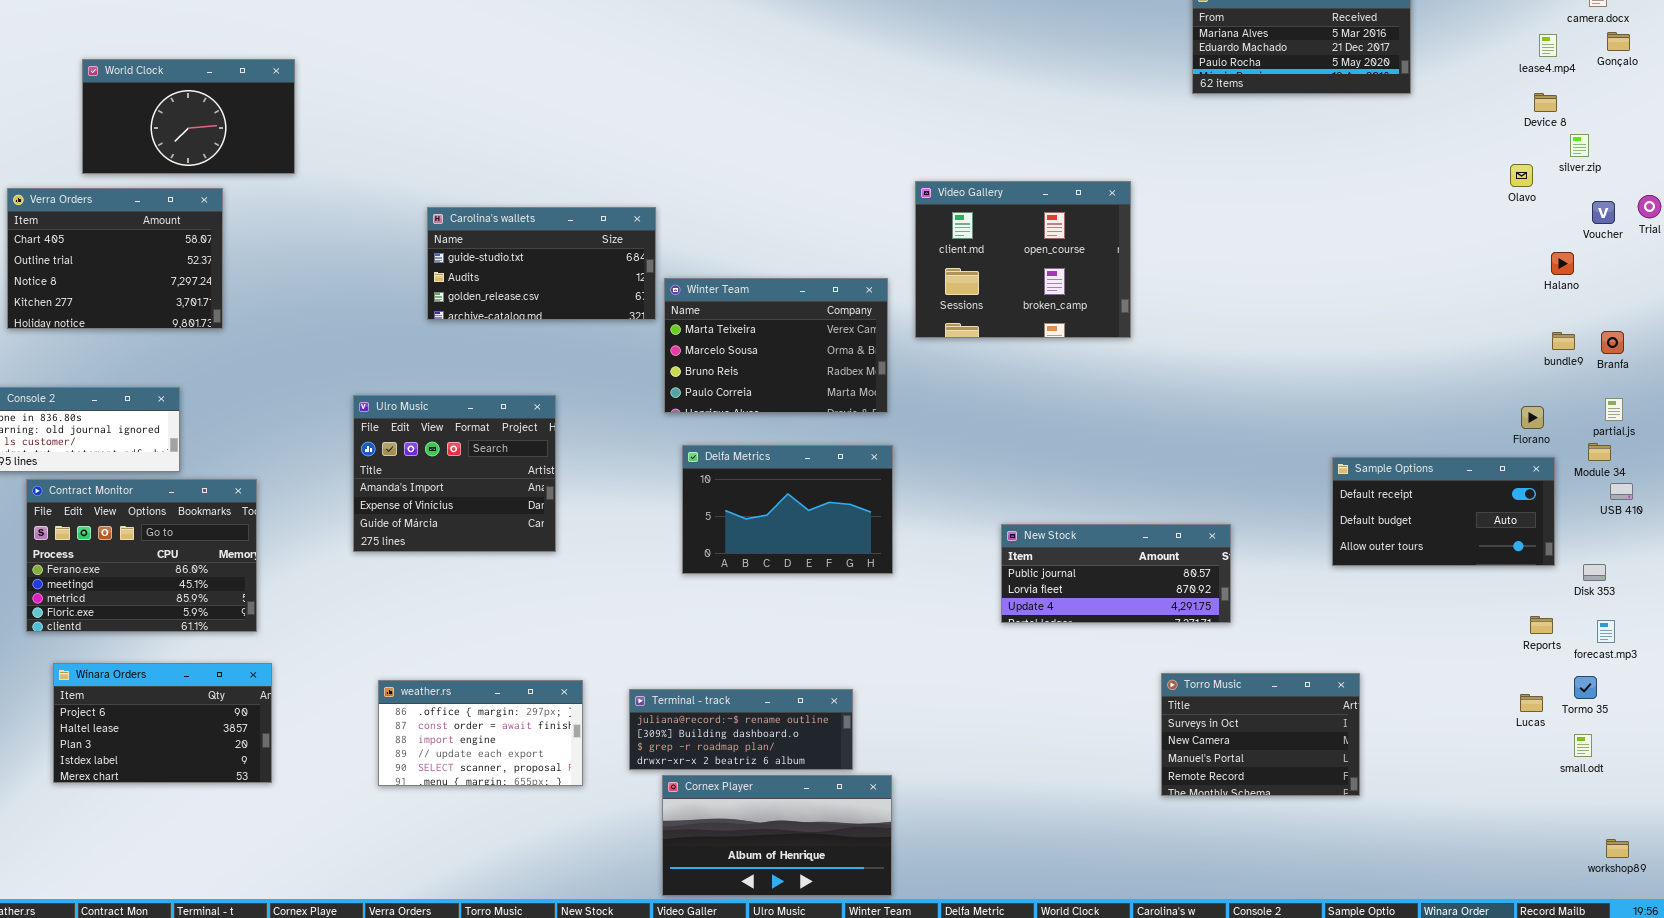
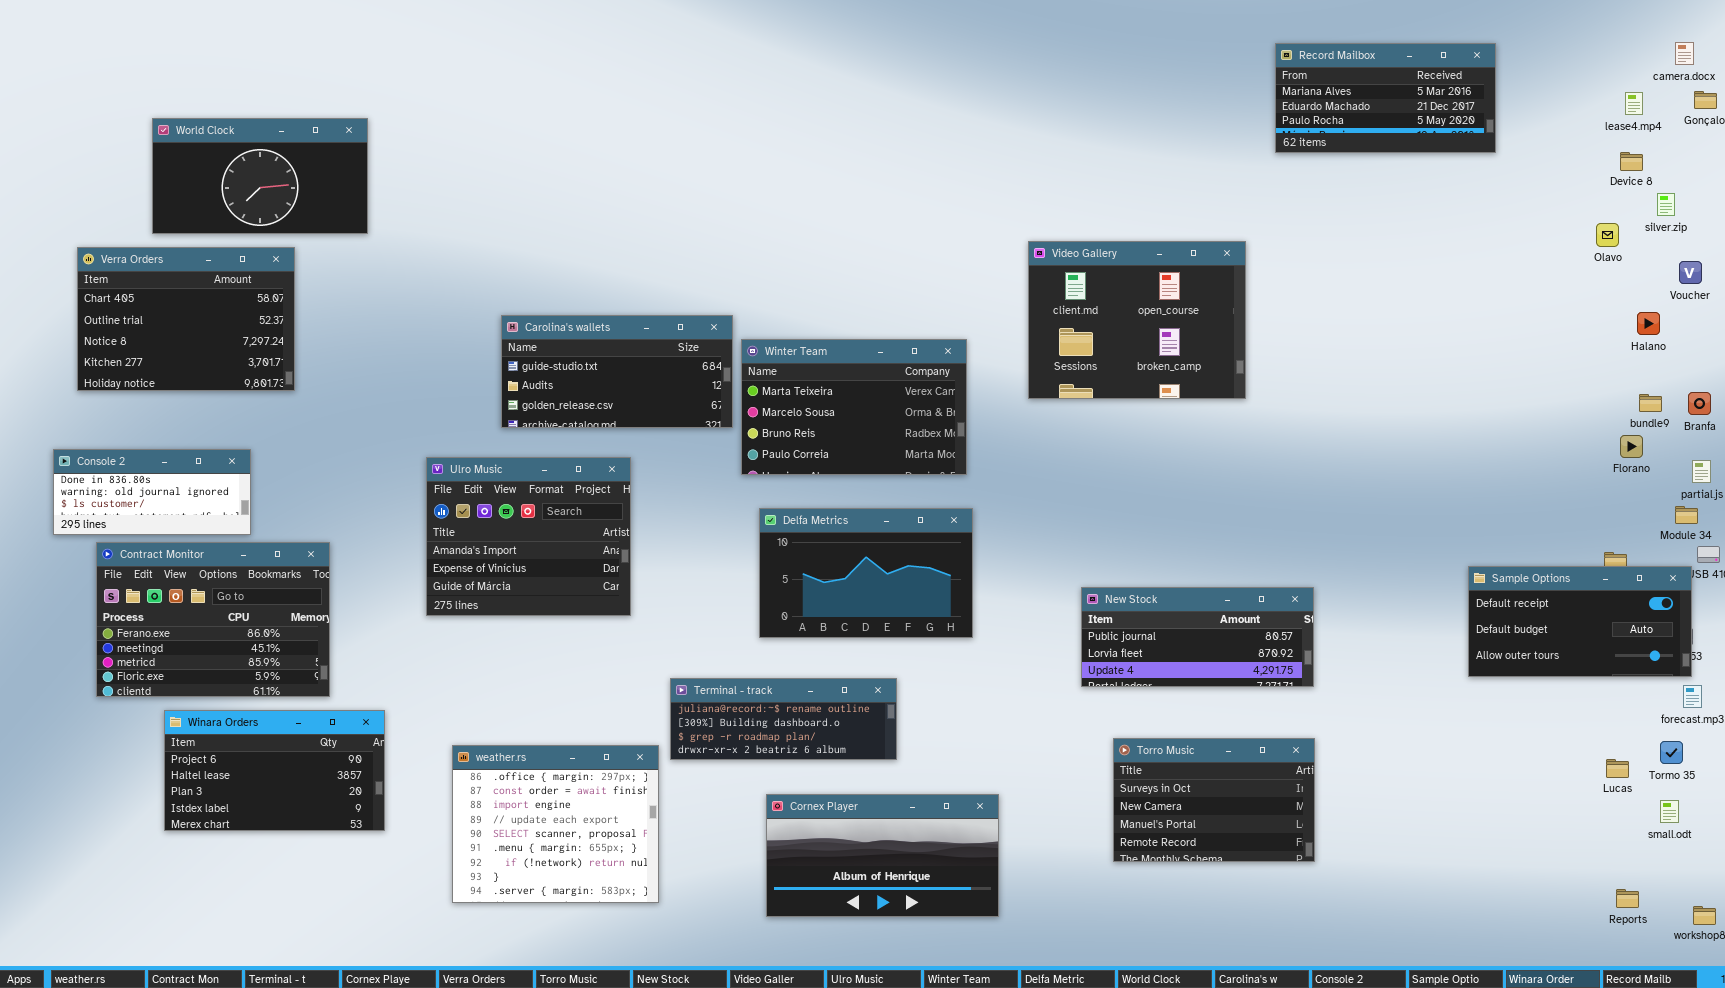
Video Gallery: [915,181,1131,338] -> [1028,241,1246,399], moved
Carolina's wallets: [427,207,656,320] -> [501,315,733,428], moved
Florano: [1521,406,1544,429] -> [1620,435,1643,458], moved
Sample Options: [1332,457,1555,566] -> [1468,566,1692,677], moved
Reports: [1530,616,1553,634] -> [1616,889,1639,908], moved
Winara Orders: [53,663,272,783] -> [164,710,385,831], moved
Torro Music: [1161,673,1360,796] -> [1113,738,1315,862], moved
weather.rs: [378,680,583,786] -> [452,745,659,903], resized
Terminal - track: [629,689,853,770] -> [670,678,897,760], moved
Cornex Player: [662,775,892,896] -> [766,794,999,917], moved

